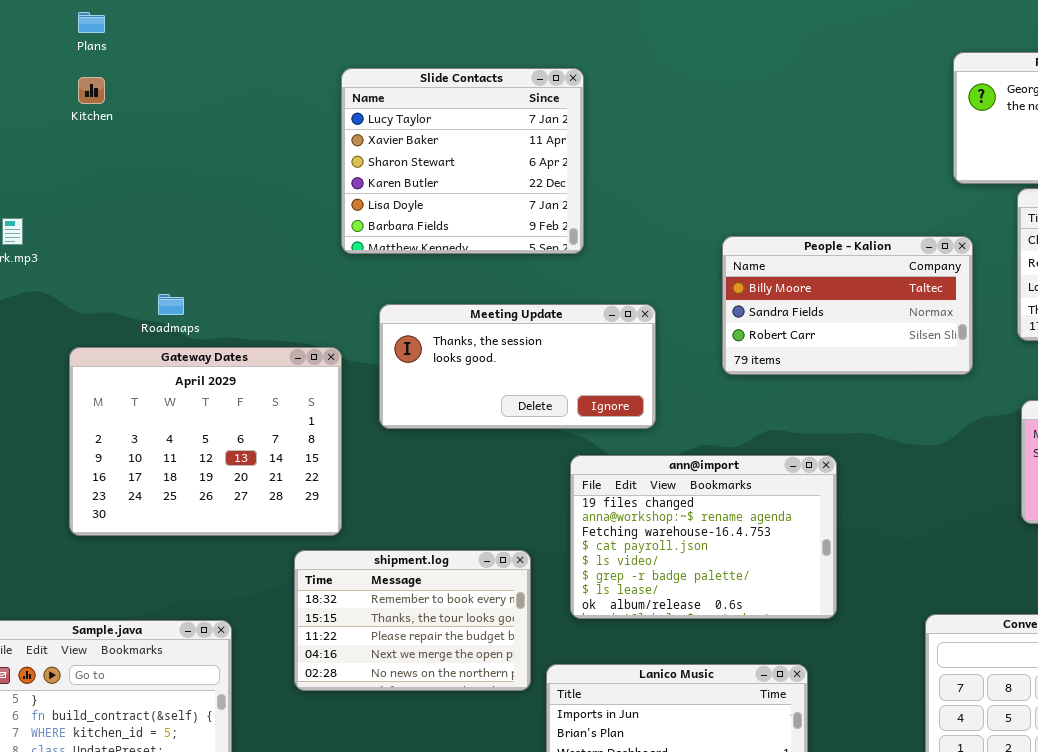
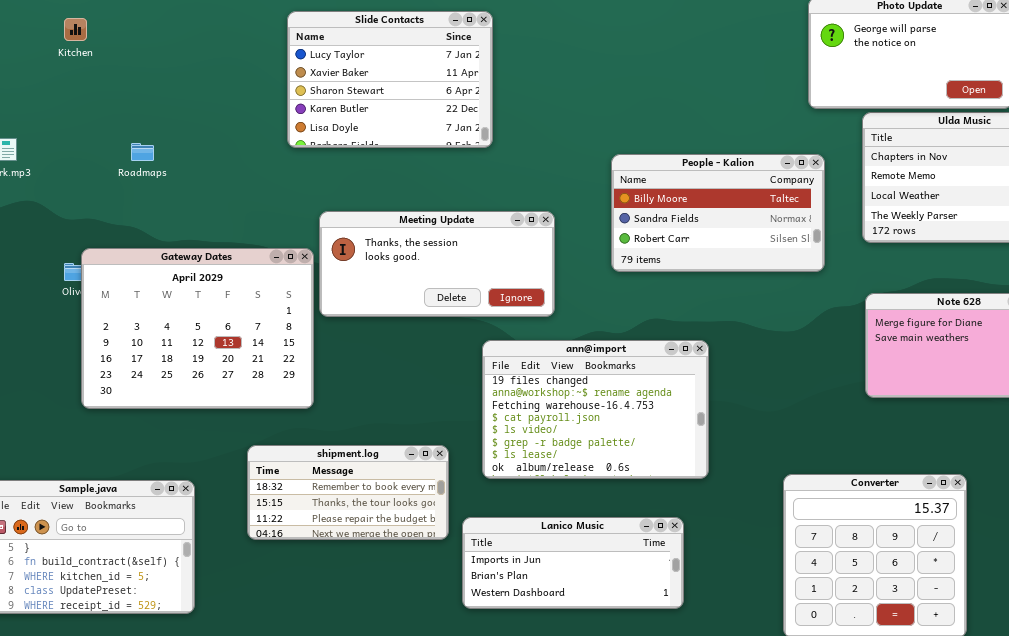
Slide Contacts: [341,68,584,254] -> [287,11,493,148], resized
Roadmaps: [158,294,184,315] -> [131,143,154,161], moved
Gateway Dates: [69,347,342,536] -> [81,248,314,409], moved
shipment.log: [294,550,531,691] -> [247,445,449,540], resized

